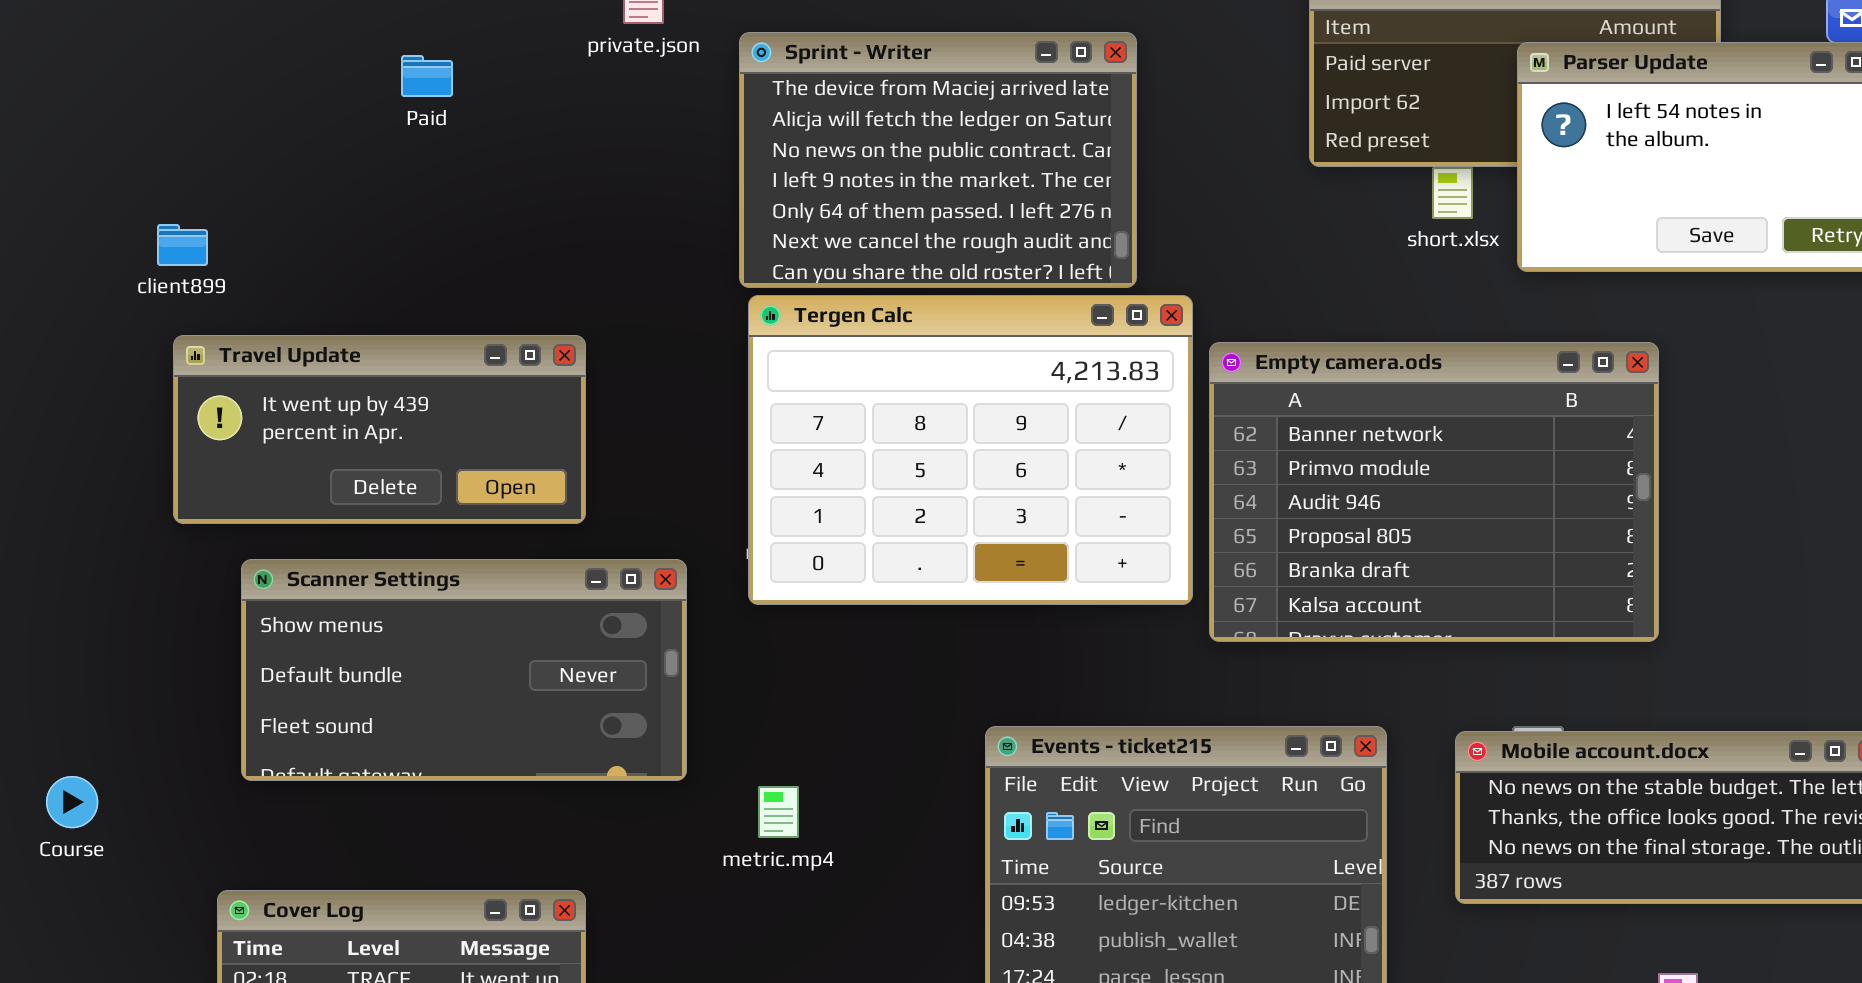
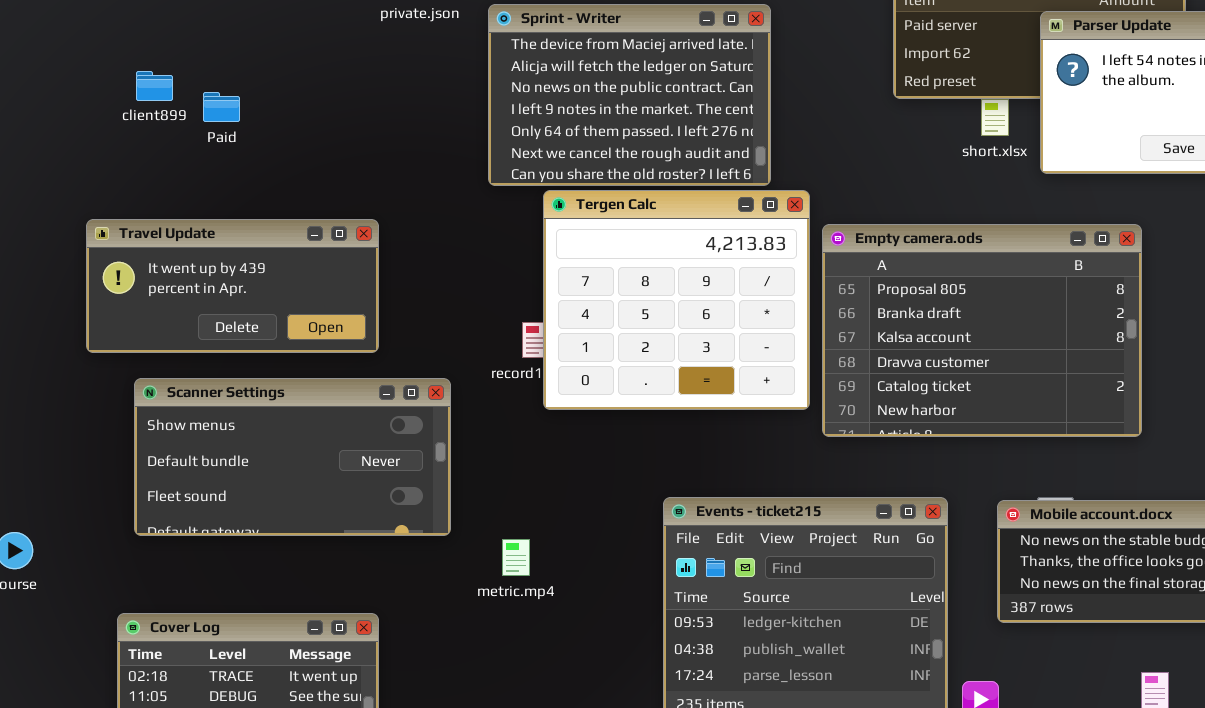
Paid: [401,55,453,97] -> [203,92,240,122], moved
client899: [157,224,208,266] -> [136,71,173,101], moved
Tergen Calc: [748,295,1193,605] -> [543,190,810,410], resized
Empty camera.ods: [1209,342,1659,642] -> [822,224,1142,437], scrolled down 3 rows

